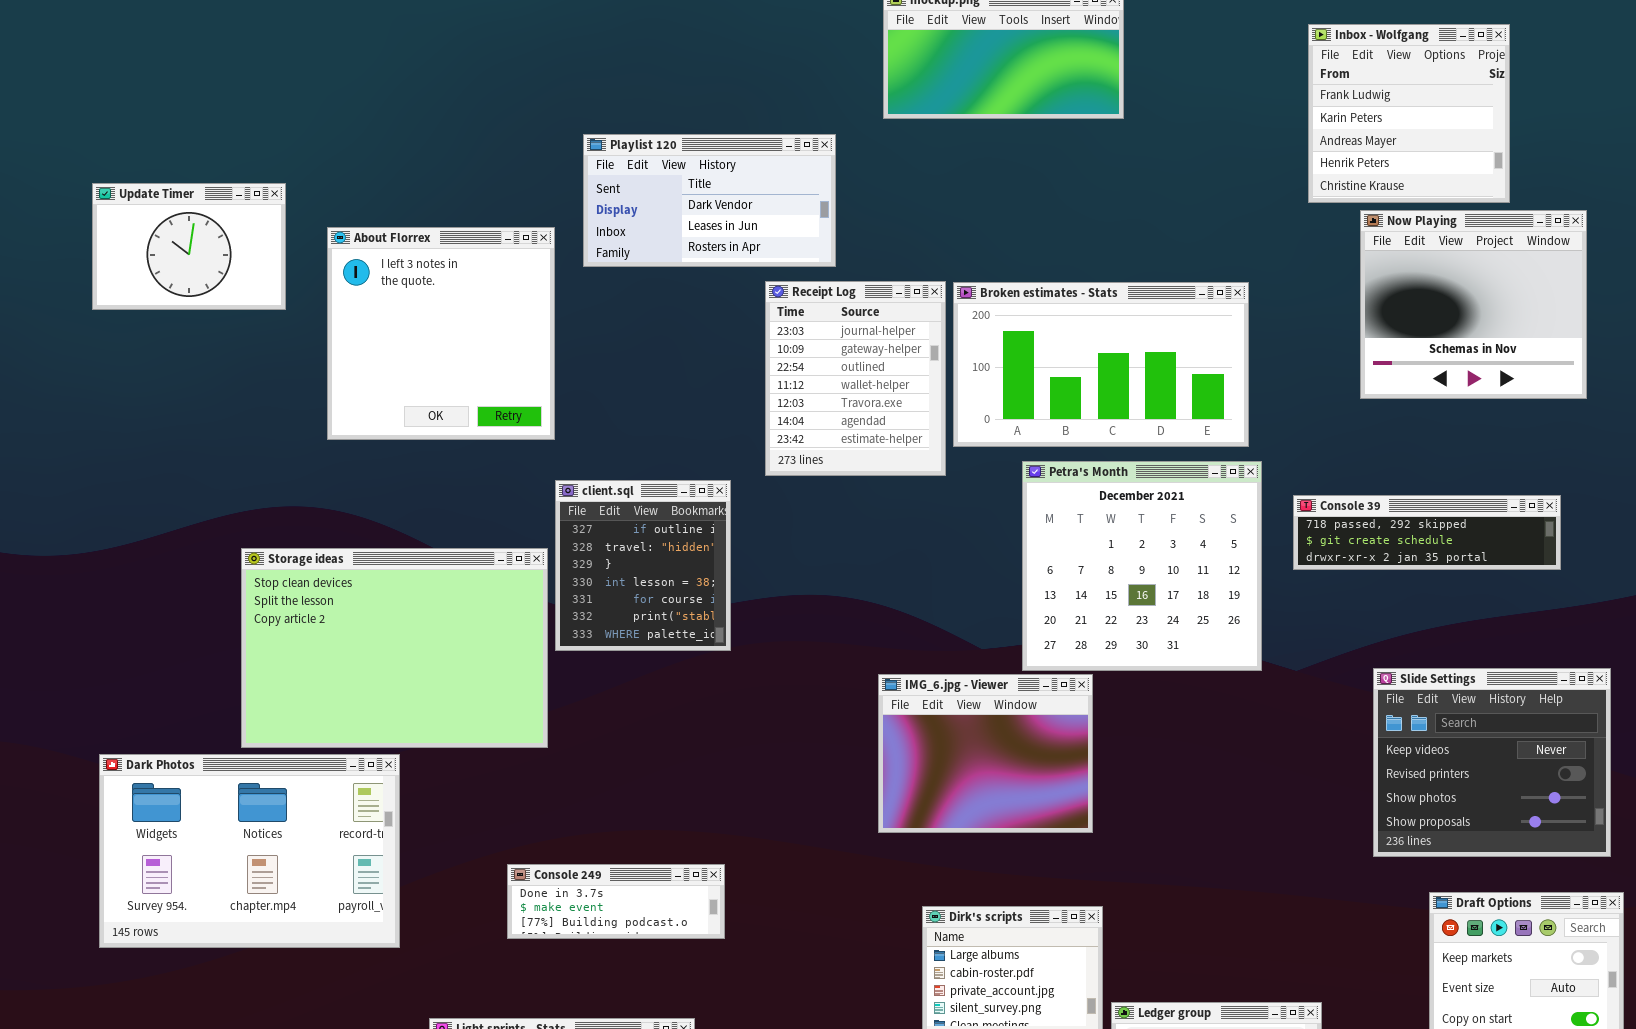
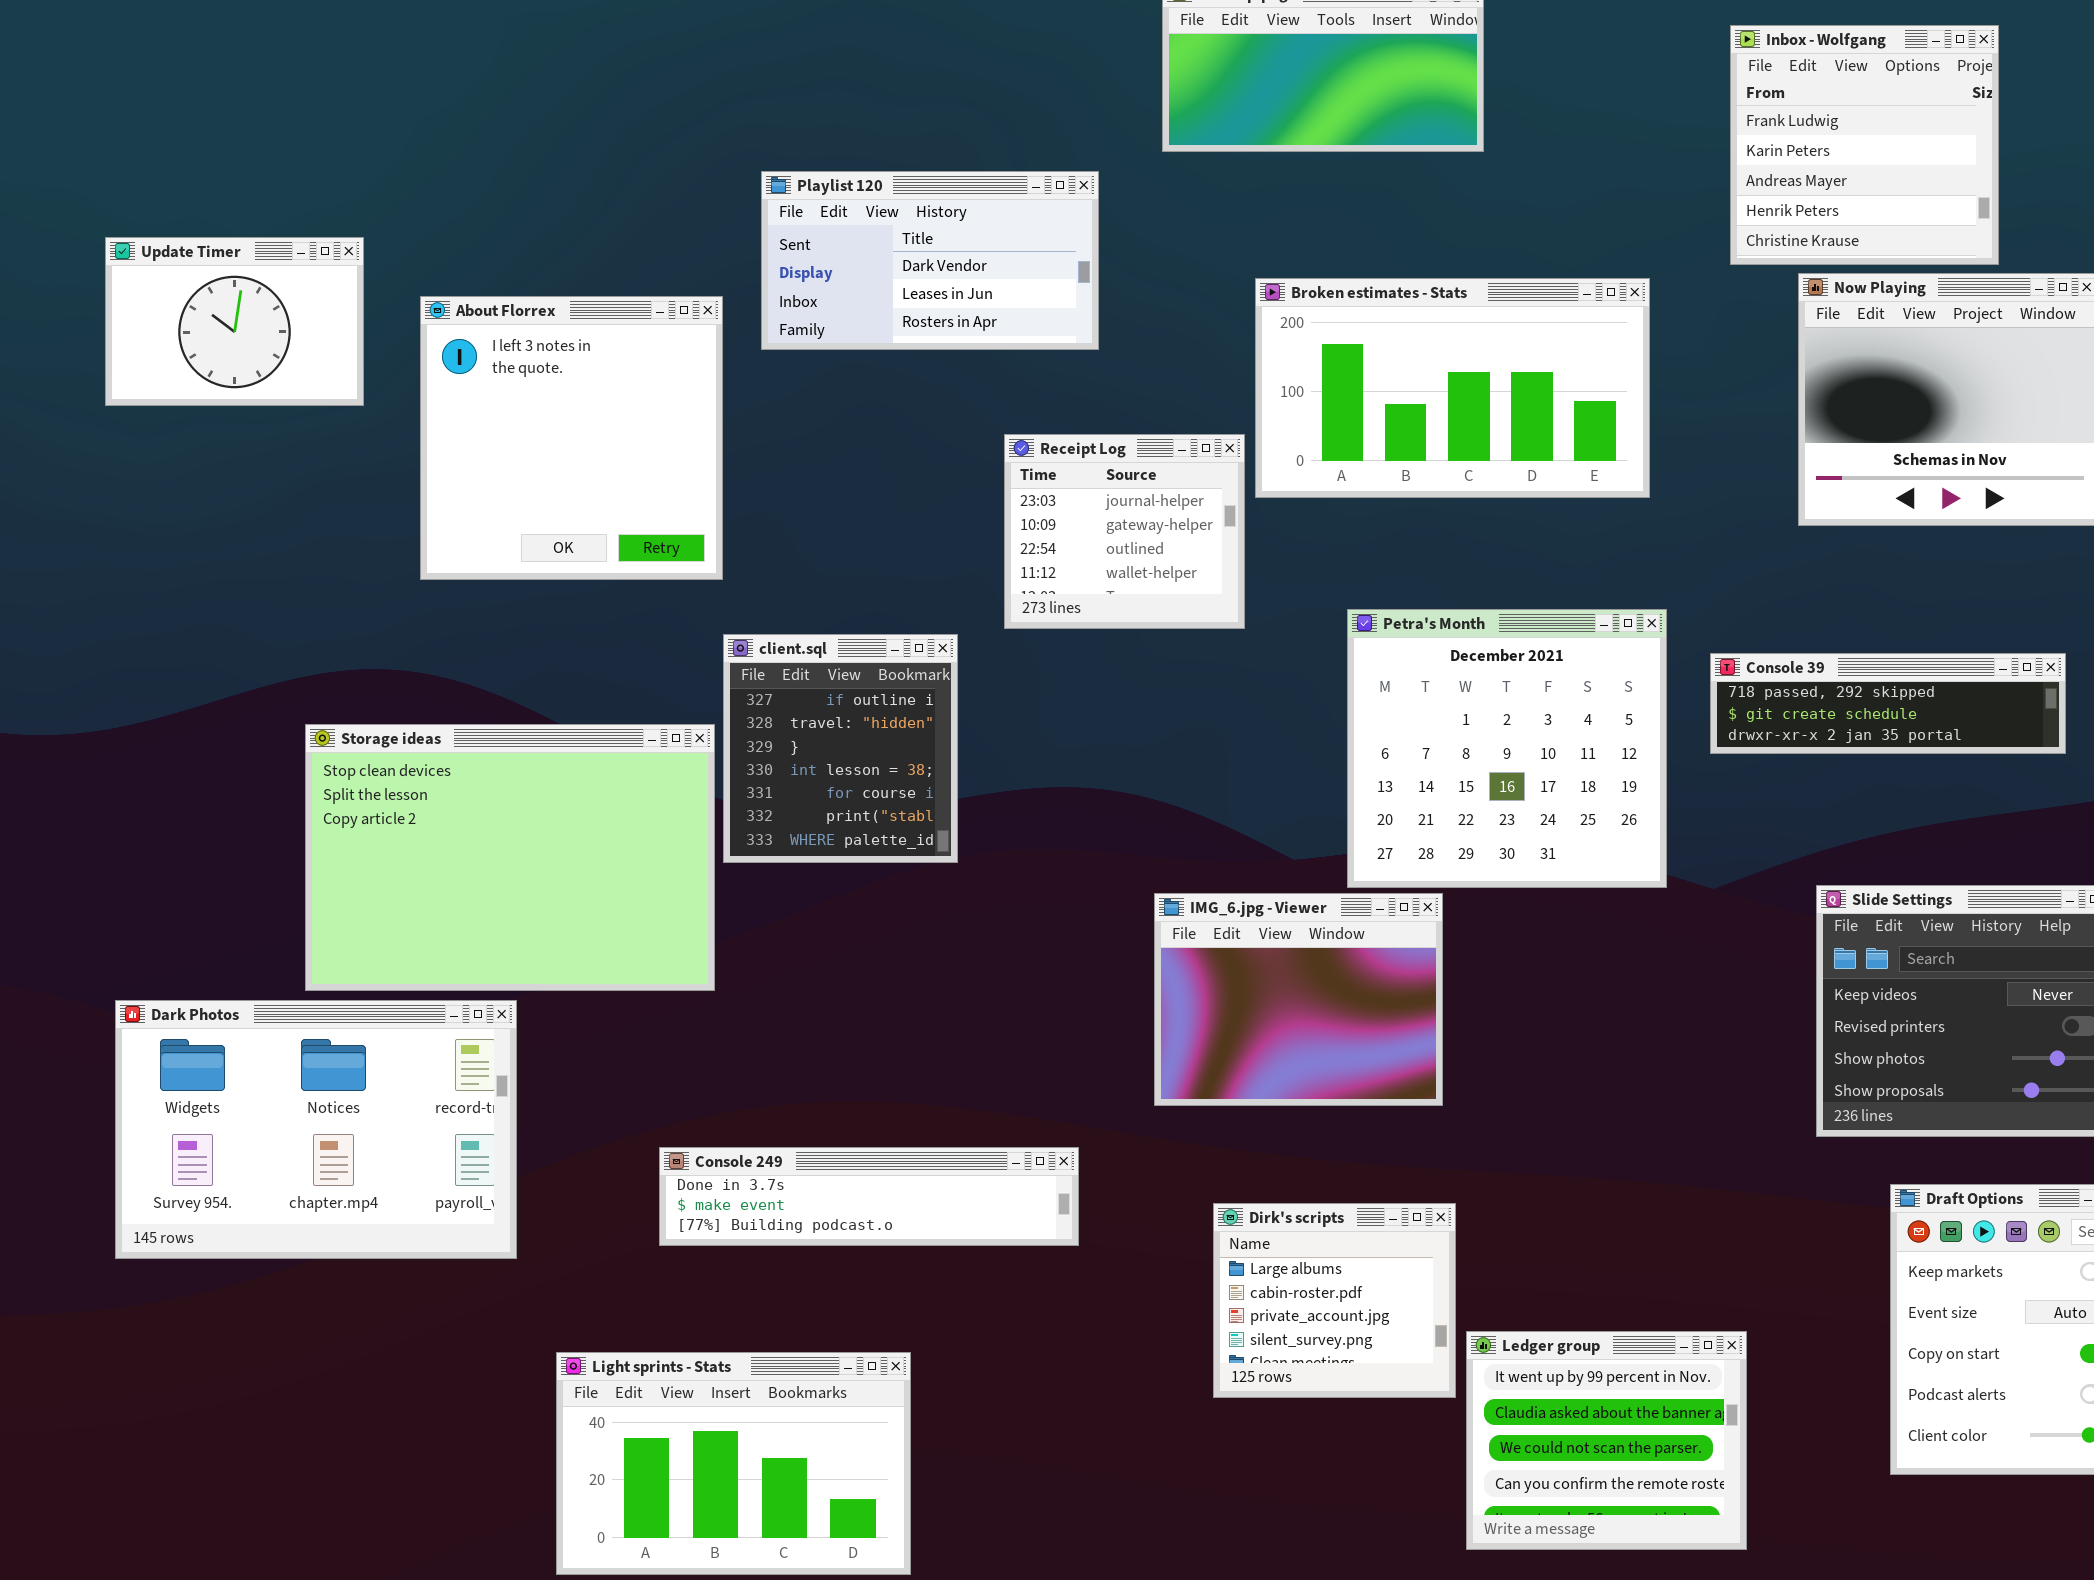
Receipt Log: [765,281,946,476] -> [1004,434,1245,629], resized
Broken estimates - Stats: [953,282,1249,447] -> [1255,278,1650,498], moved
Console 249: [507,864,725,939] -> [659,1147,1079,1246], resized

